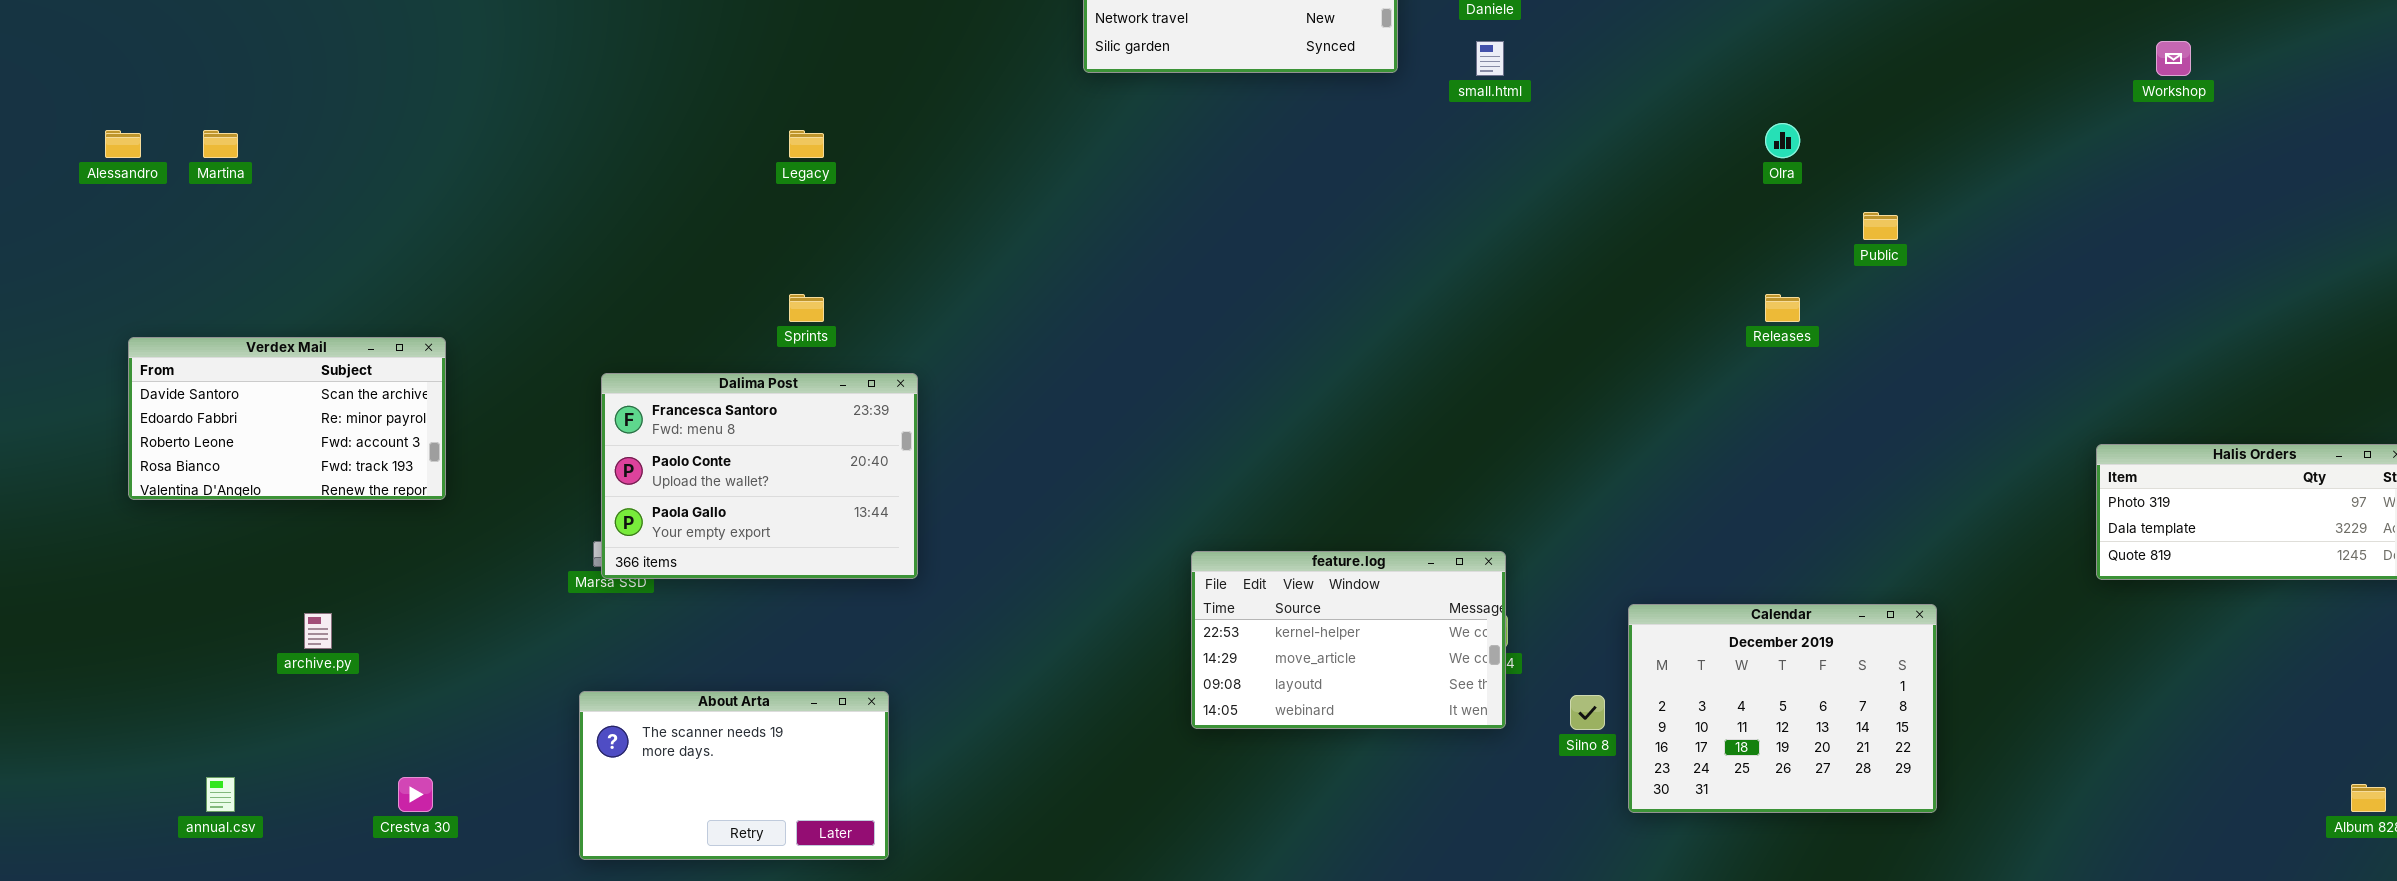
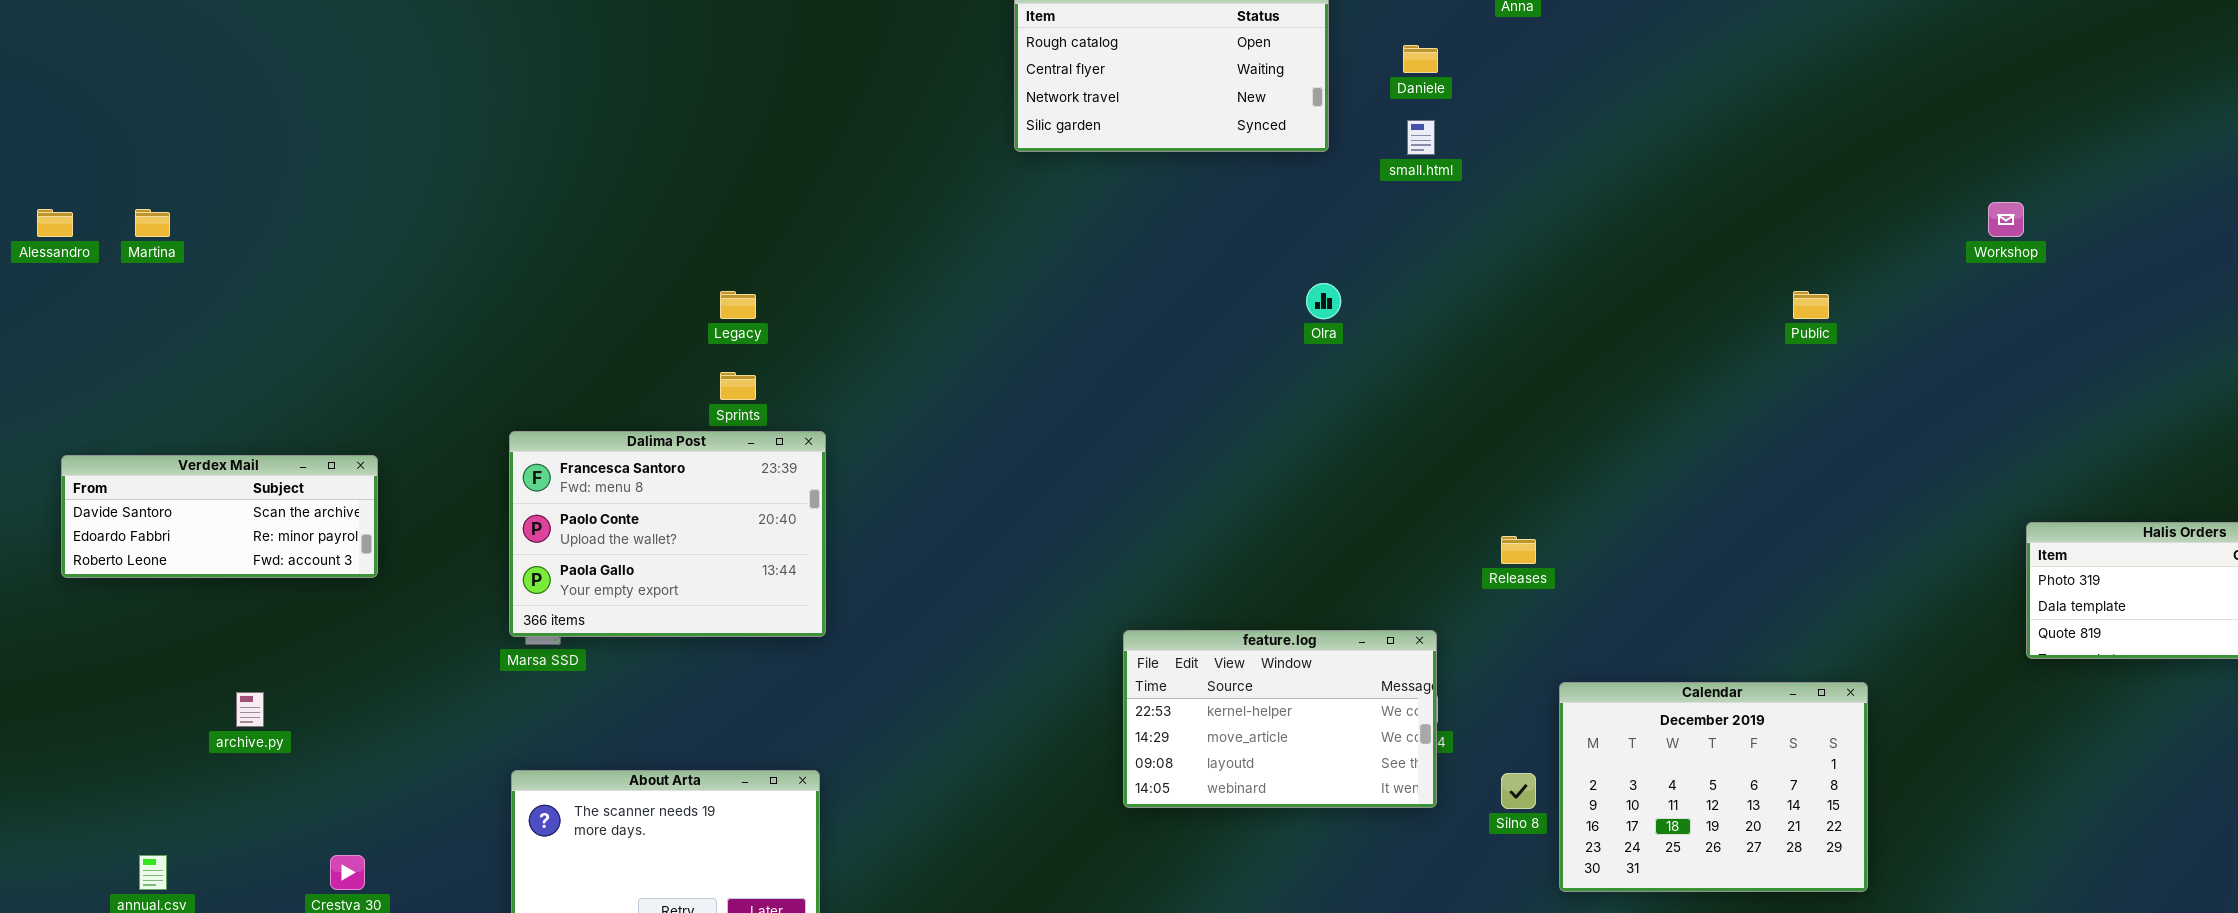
Workshop: [2156,41,2191,76] -> [1988,202,2024,237], moved
Olra: [1765,123,1800,158] -> [1306,283,1341,319], moved
Legacy: [789,130,824,158] -> [720,291,756,319], moved
Releases: [1765,294,1800,322] -> [1501,536,1536,564], moved
Verdex Mail: [128,337,446,500] -> [61,455,378,578], resized
Dalima Post: [601,373,918,579] -> [509,431,826,637], moved

